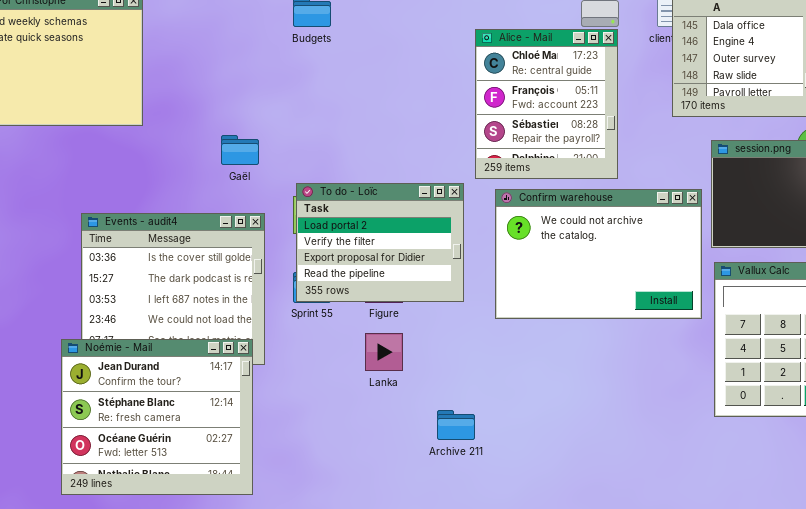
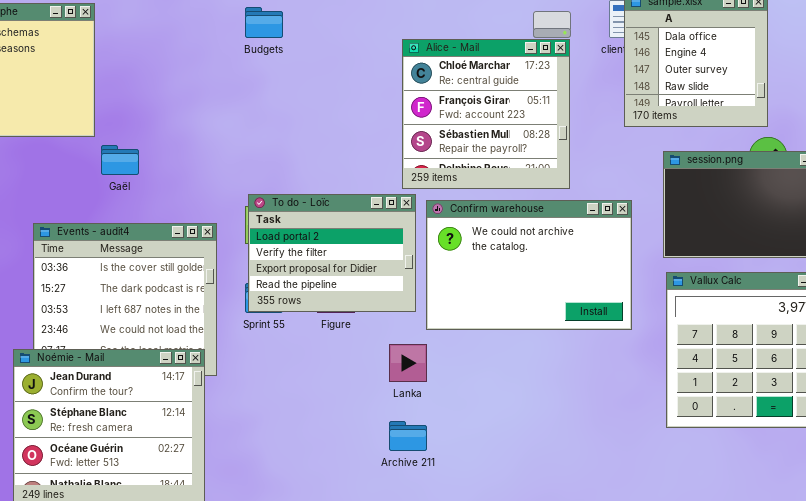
Alice - Mail: [475,29,618,179] -> [402,39,570,189], resized
Gaël: [221,135,259,165] -> [101,145,139,175], moved
Confirm warehouse: [495,189,702,319] -> [426,200,632,330], moved
Lanka: [365,333,403,371] -> [389,344,427,382], moved

